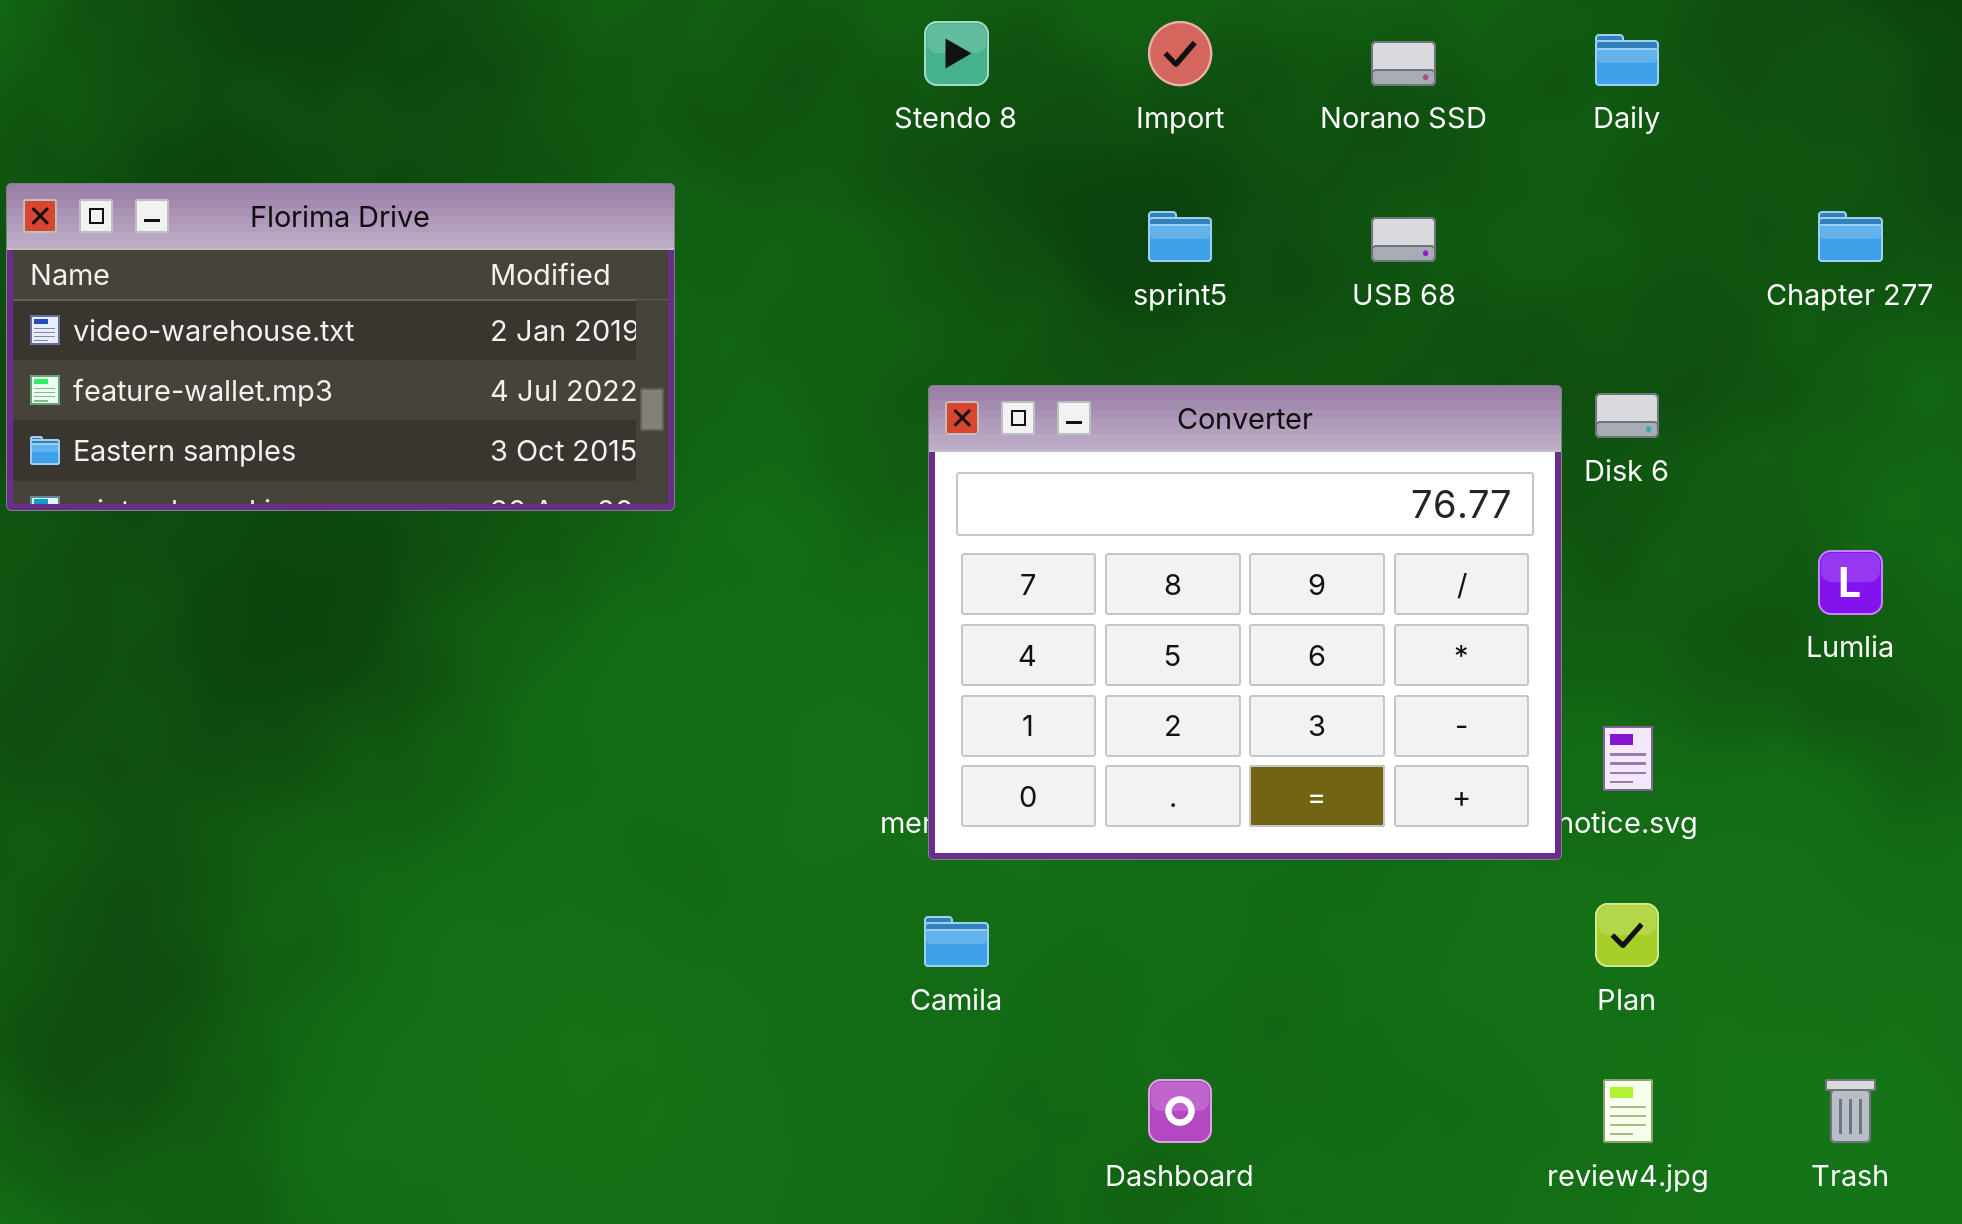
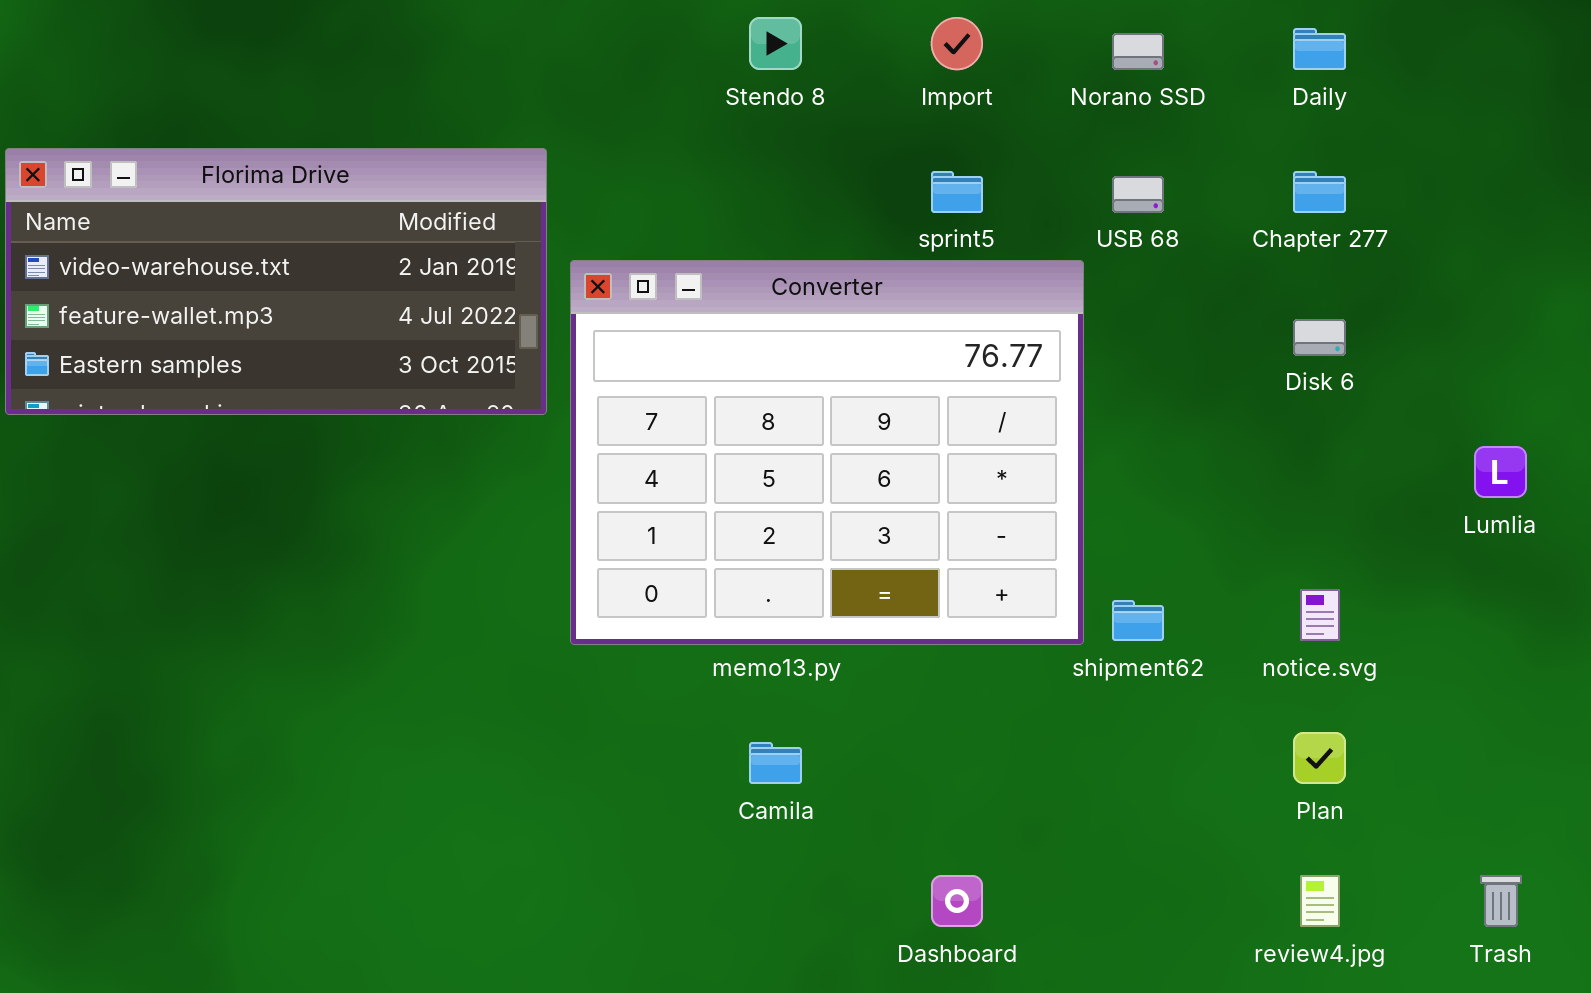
Chapter 277: [1818,211,1883,262] -> [1293,171,1346,213], moved
Converter: [928,385,1562,860] -> [570,260,1084,645], moved

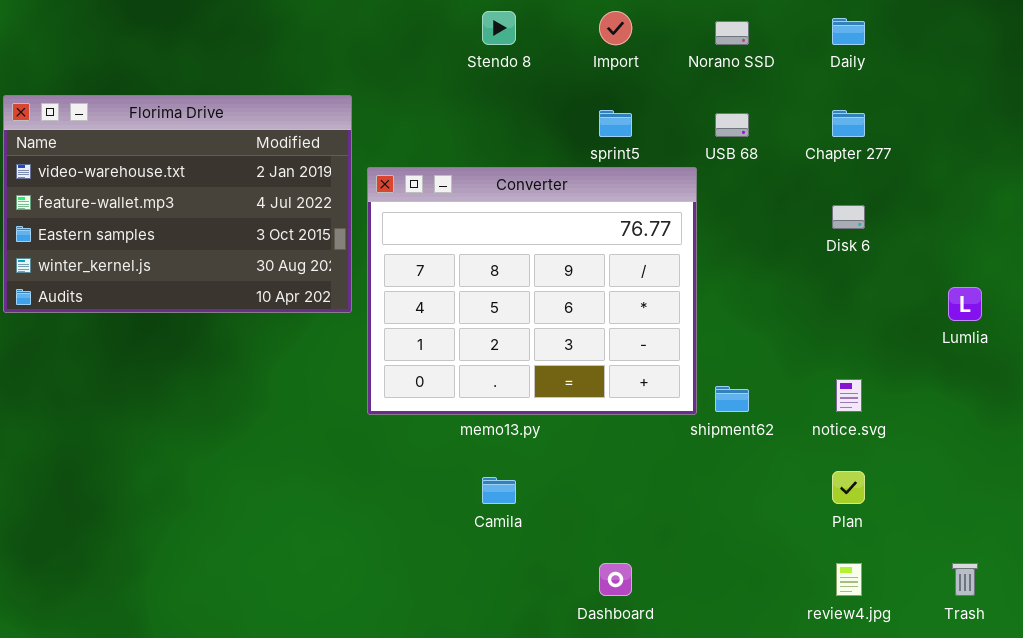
Florima Drive: [5,148,547,415] -> [3,95,352,313], resized

